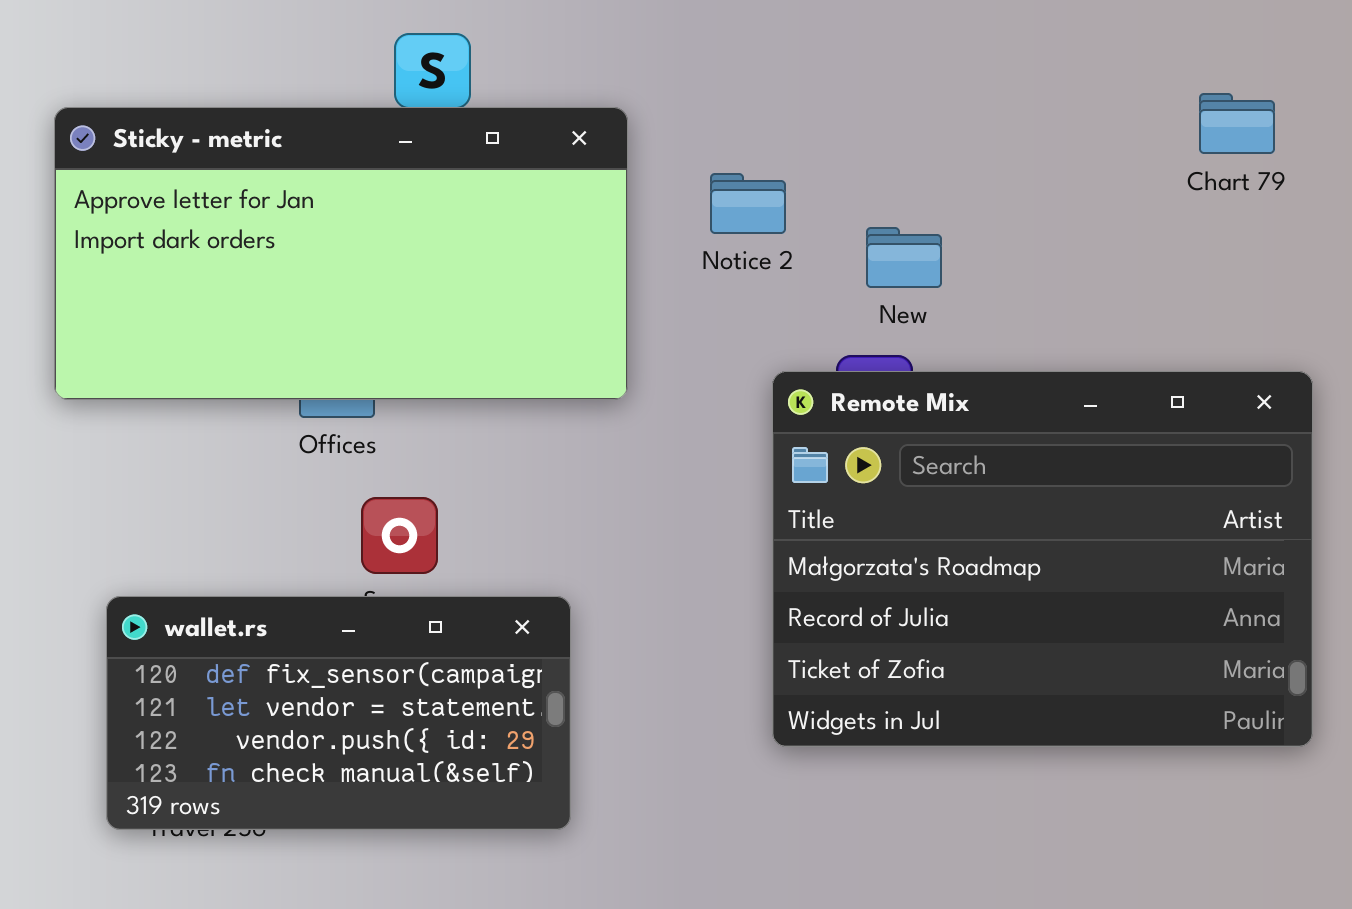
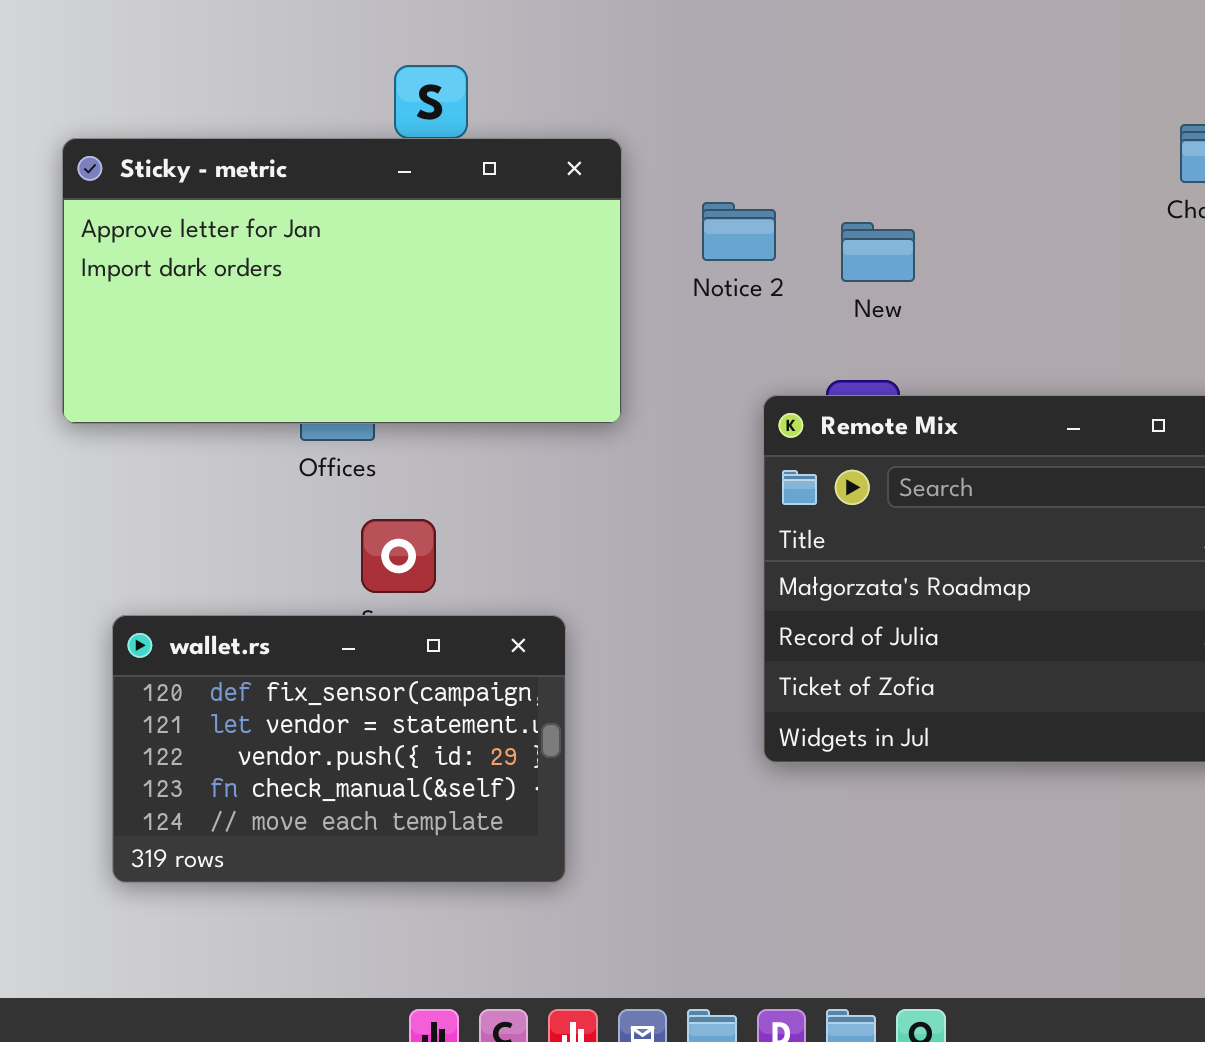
New: [866,227,942,288] -> [841,222,915,282], moved
wallet.rs: [106,596,571,830] -> [112,615,566,883], resized

